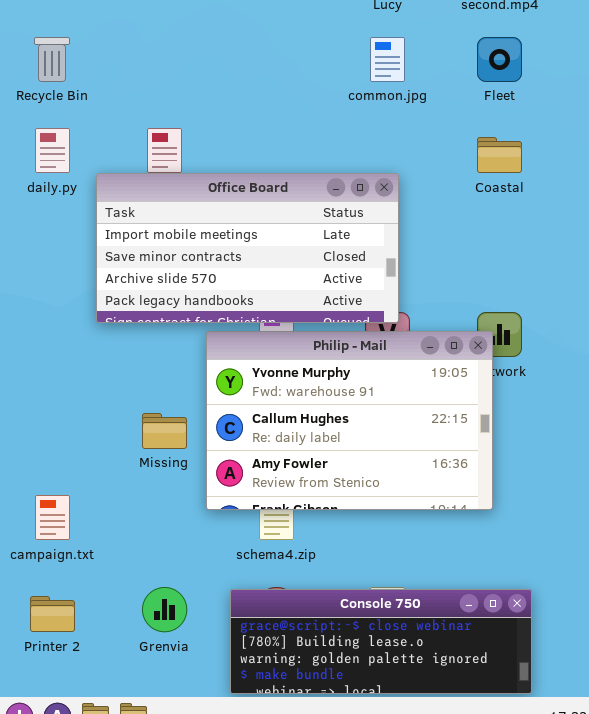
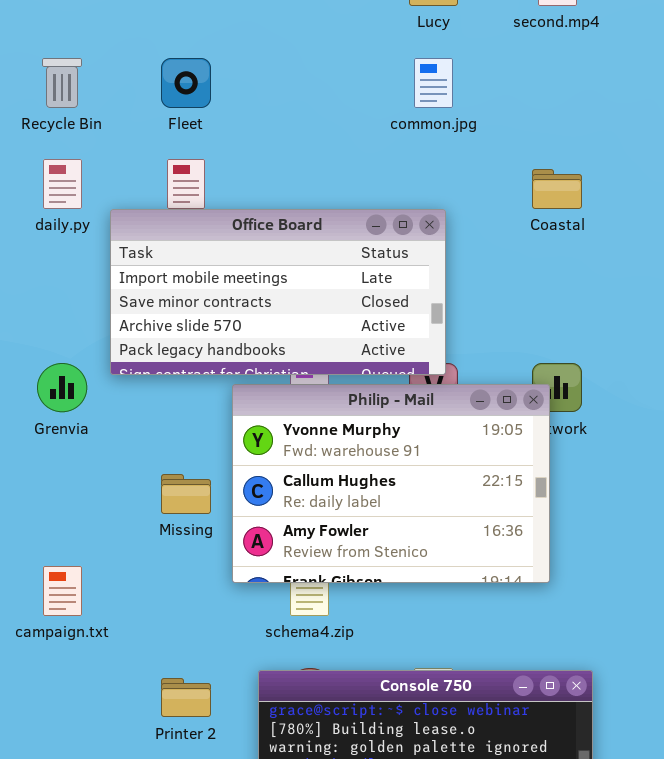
Fleet: [477,37,522,82] -> [161,58,211,108], moved
Grenvia: [142,587,187,632] -> [37,363,87,412], moved
Printer 2: [30,596,75,632] -> [161,678,211,717], moved

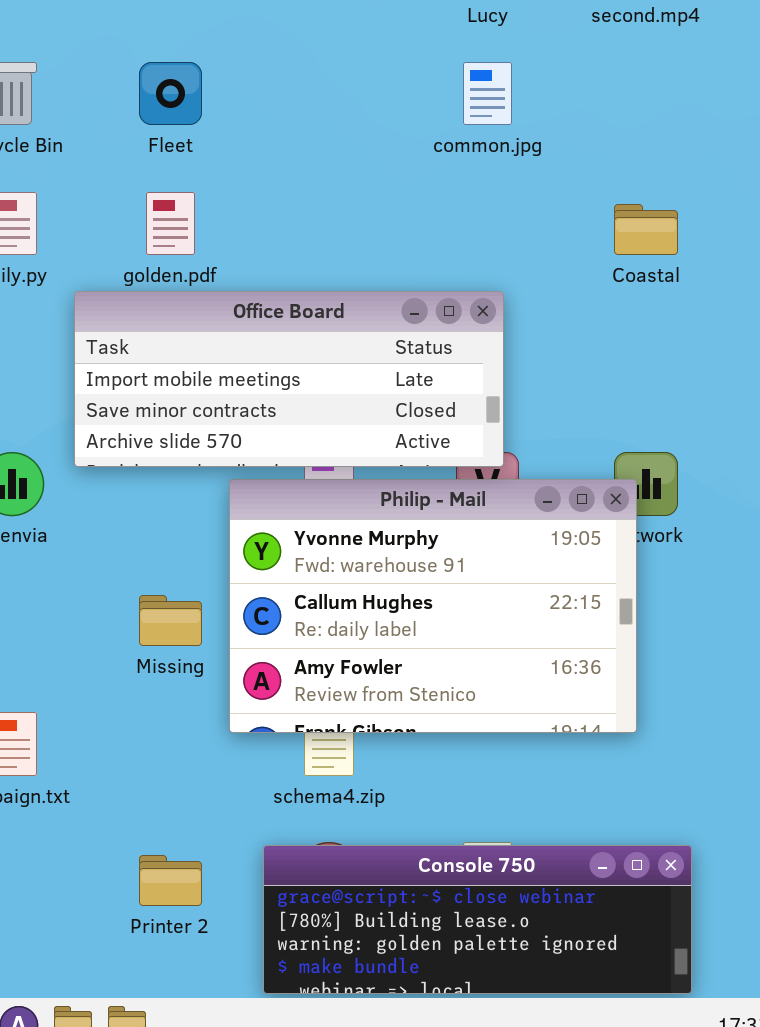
Office Board: [110,209,446,375] -> [74,291,504,467], resized

